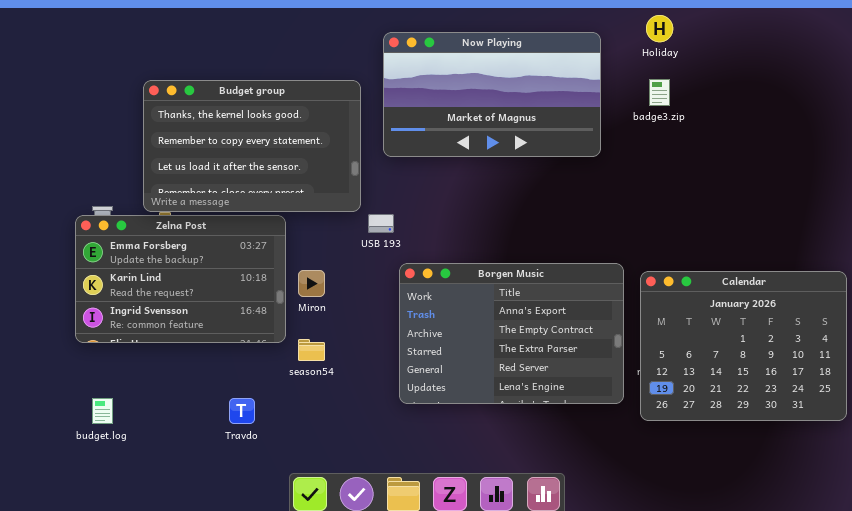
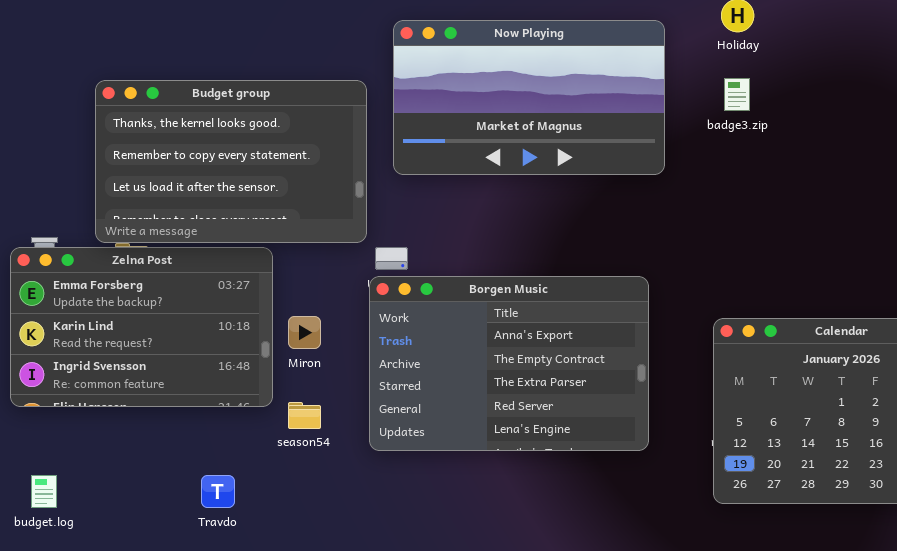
Borgen Music: [399,263,624,404] -> [369,276,649,451], moved

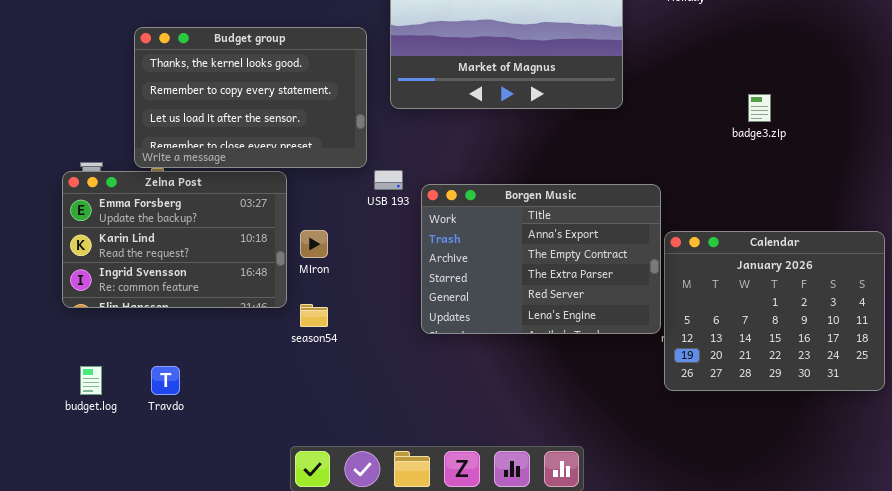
badge3.zip: [724,78,750,111] -> [748,94,771,122], moved
Borgen Music: [369,276,649,451] -> [421,184,661,334], moved
Travdo: [201,475,235,508] -> [151,366,180,395], moved

